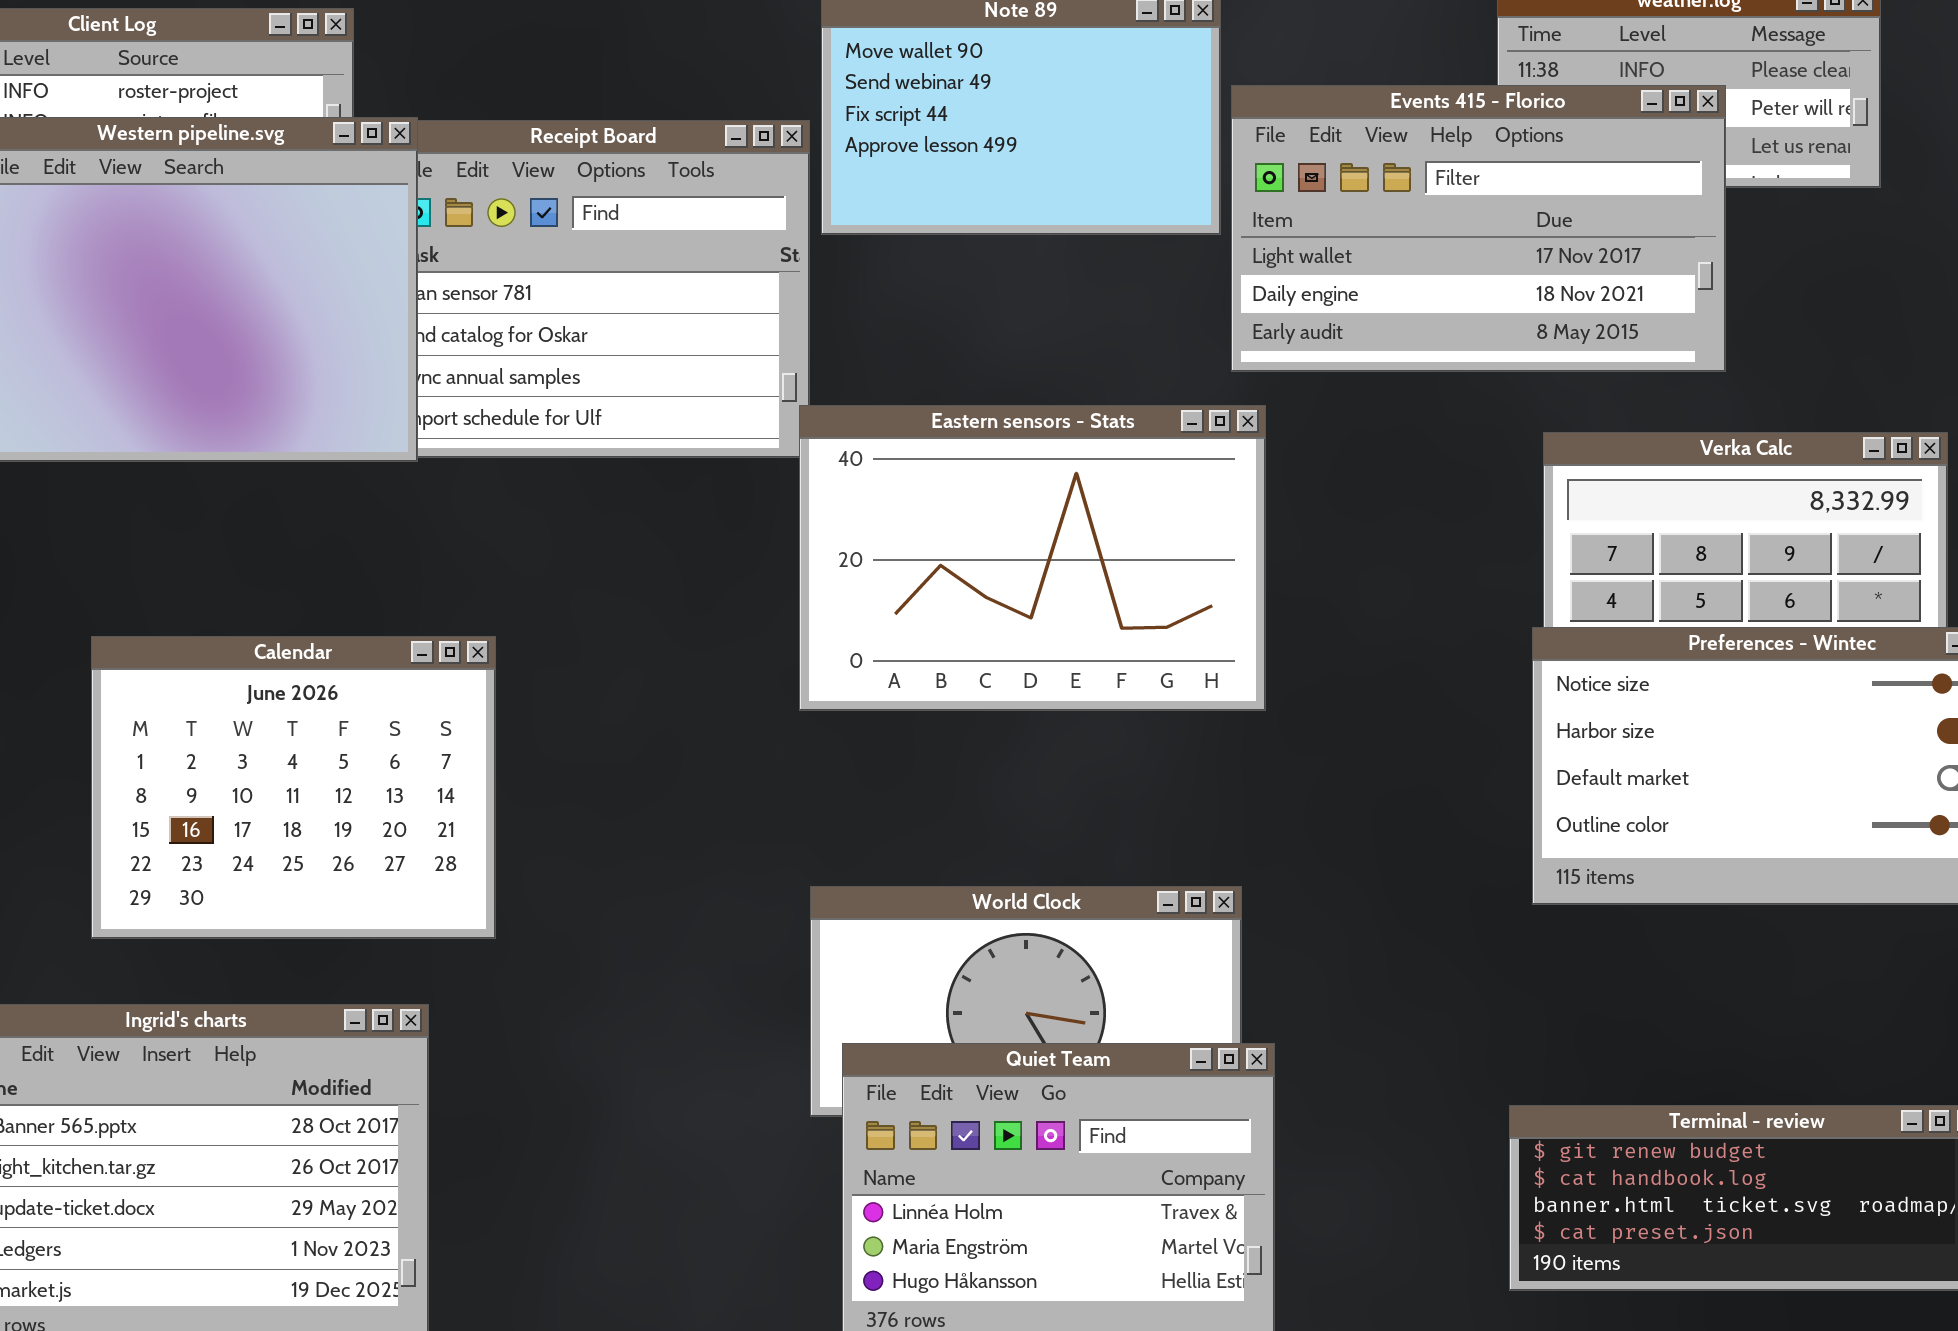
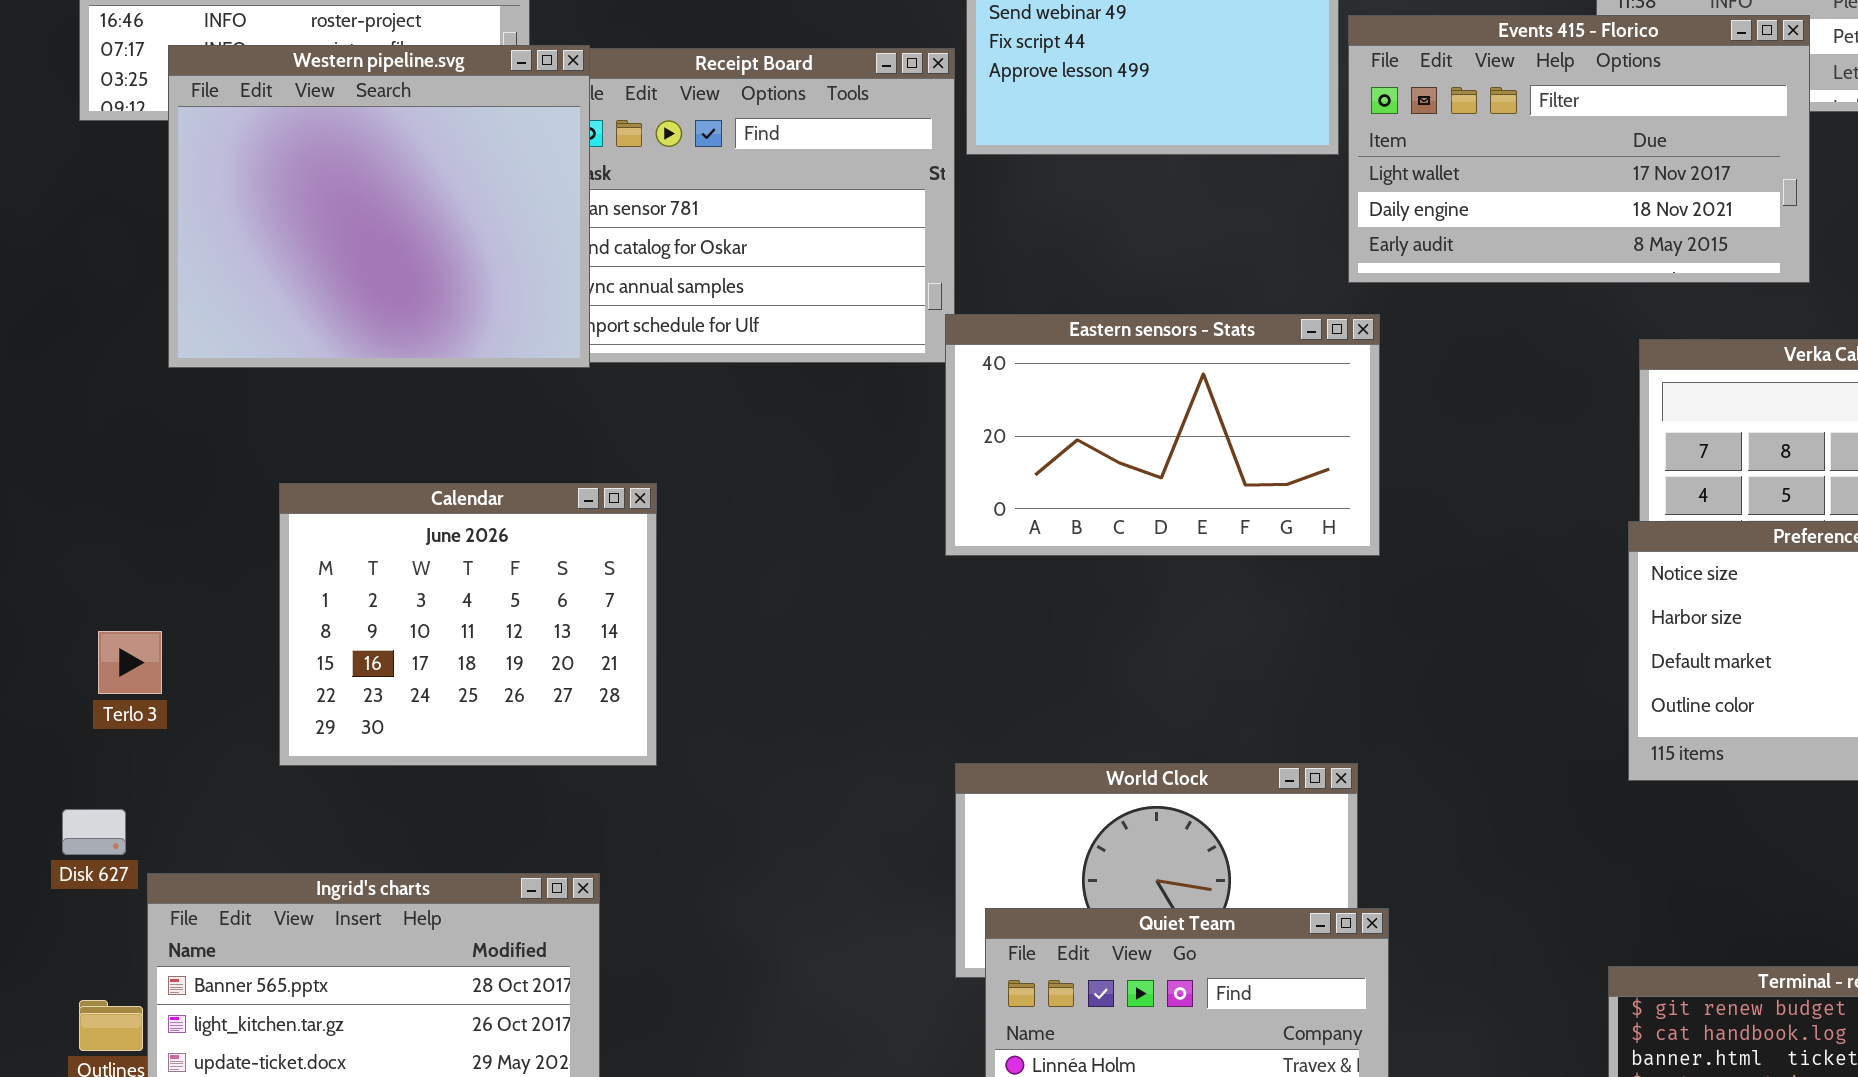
Eastern sensors - Stats: [799,405,1266,711] -> [945,314,1380,556], resized
Calendar: [91,636,496,939] -> [279,483,657,766], moved

